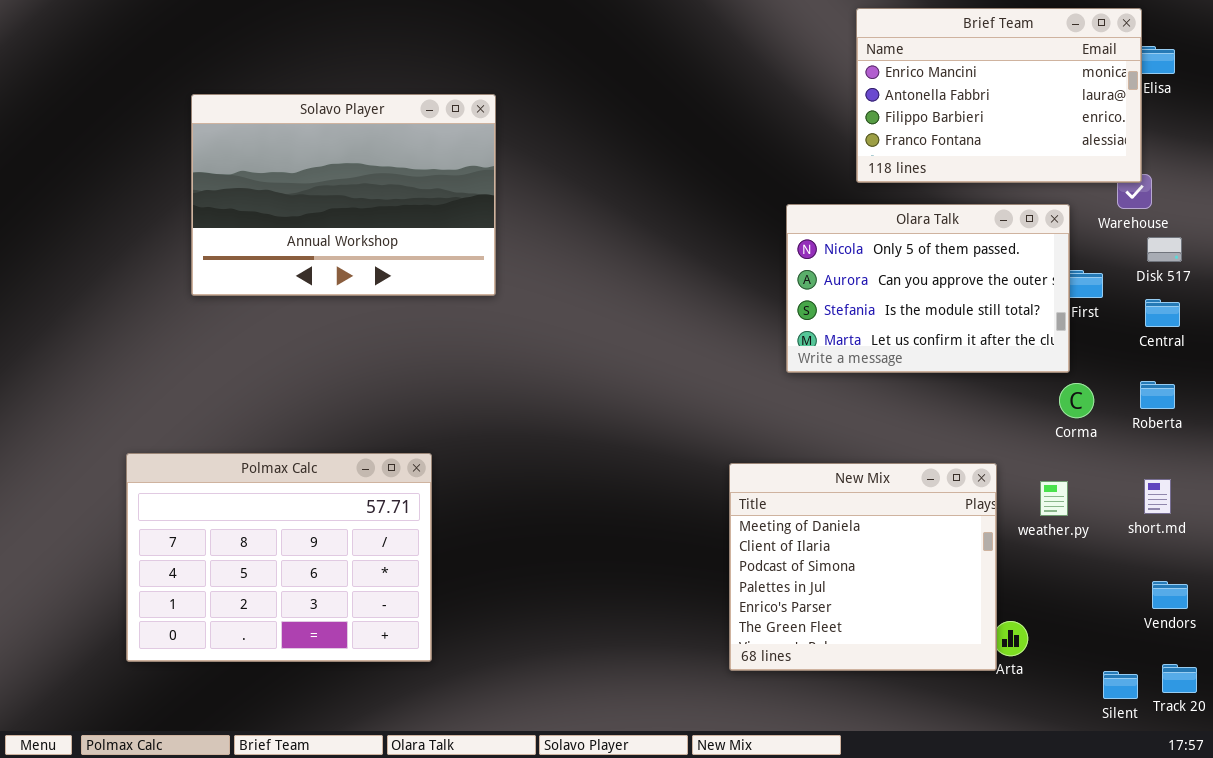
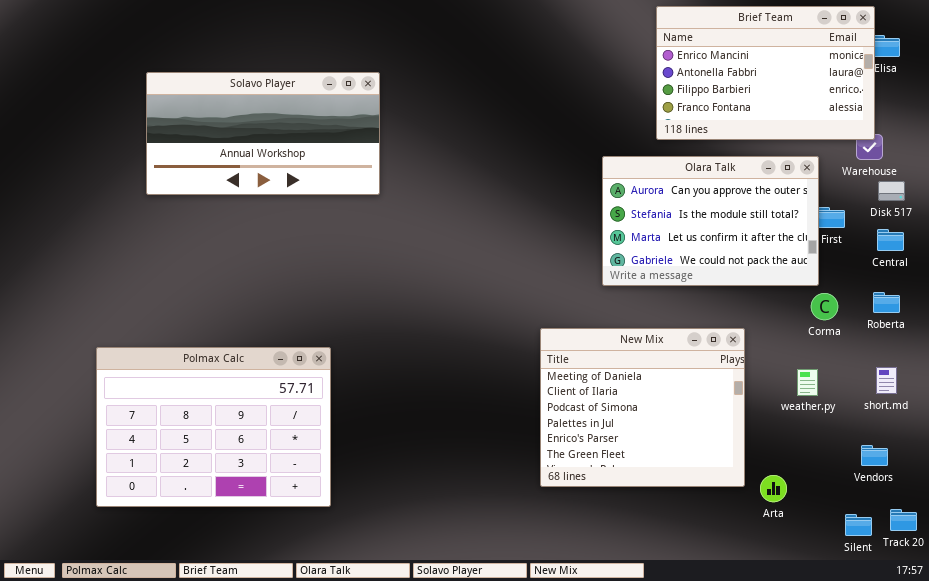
Solavo Player: [191,94,496,296] -> [146,72,380,195], resized
Olara Talk: [786,204,1070,373] -> [602,156,819,286], scrolled down 1 row
New Mix: [729,463,997,671] -> [540,328,745,487], moved
Vendors: [1152,581,1188,609] -> [861,445,888,466], moved

